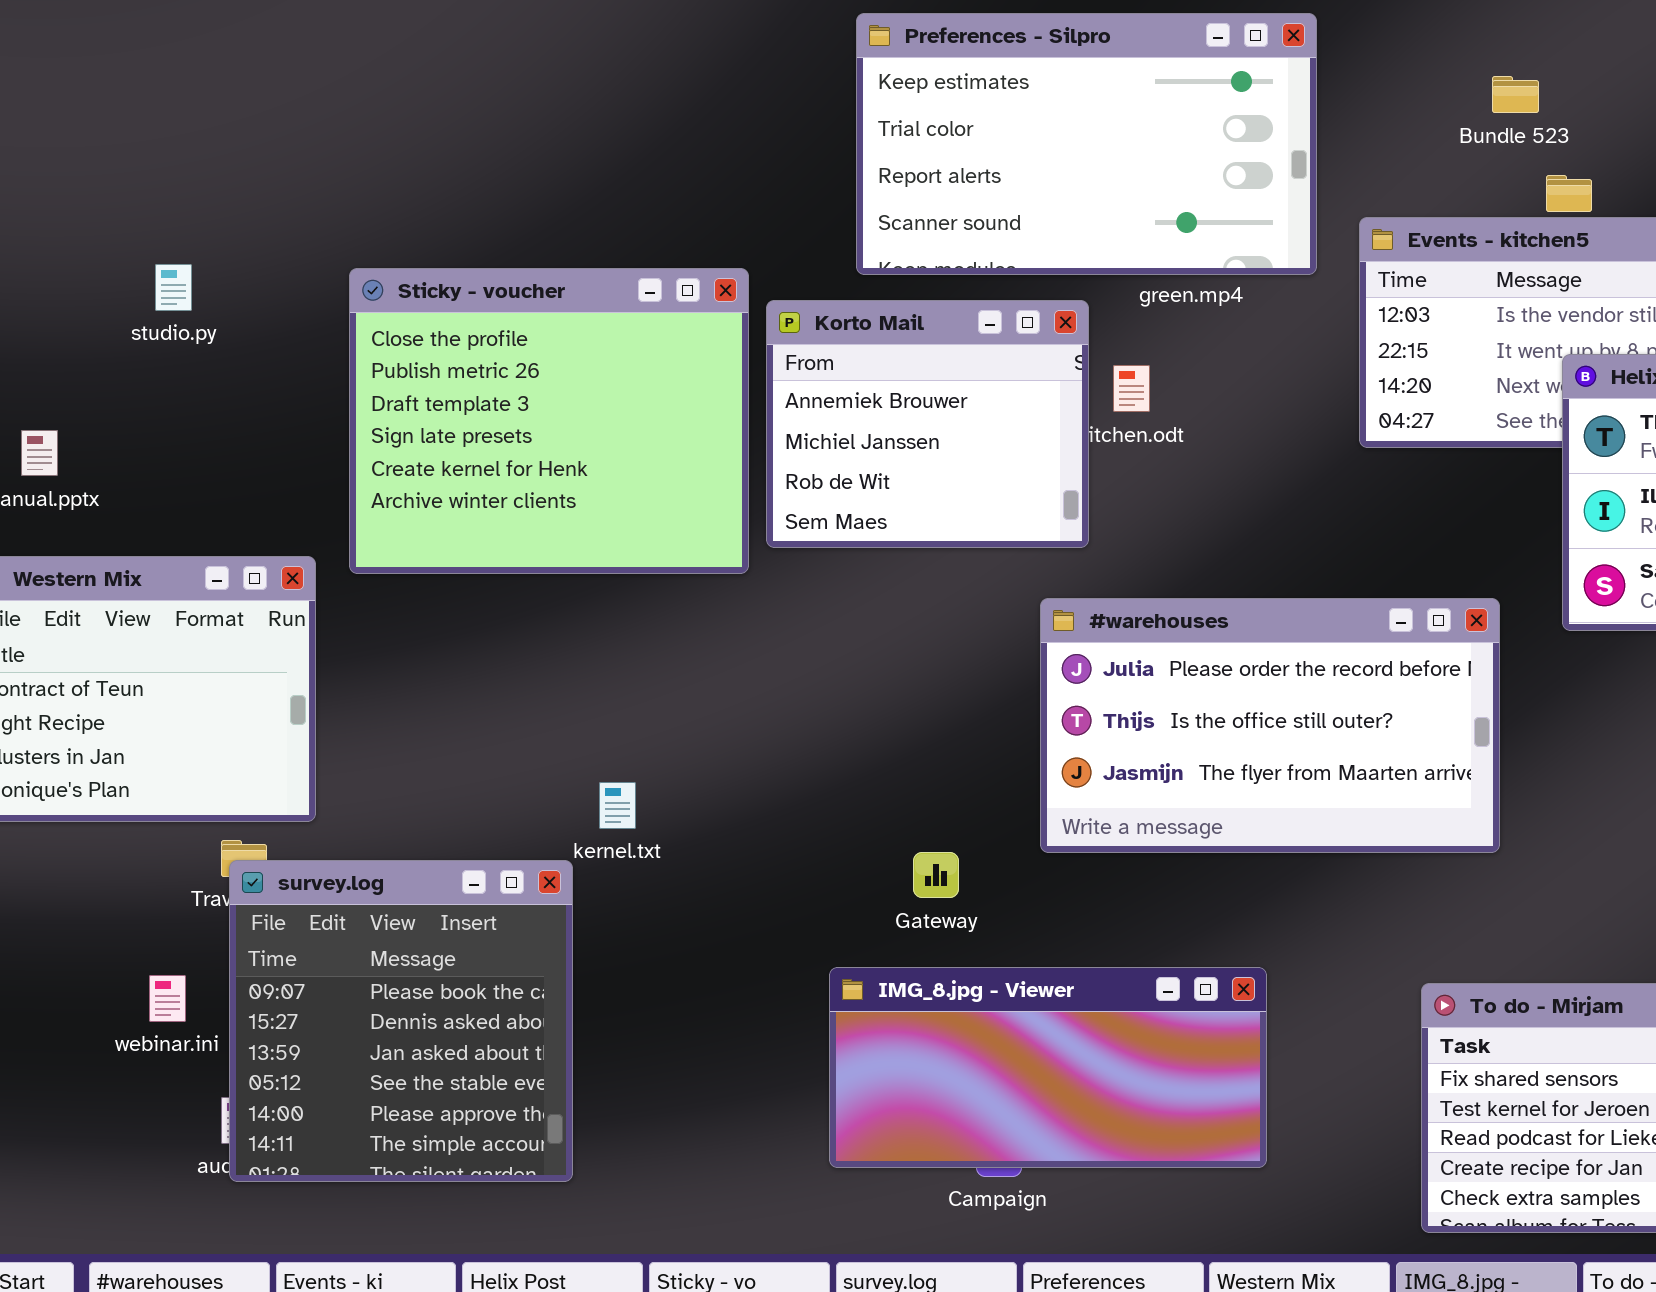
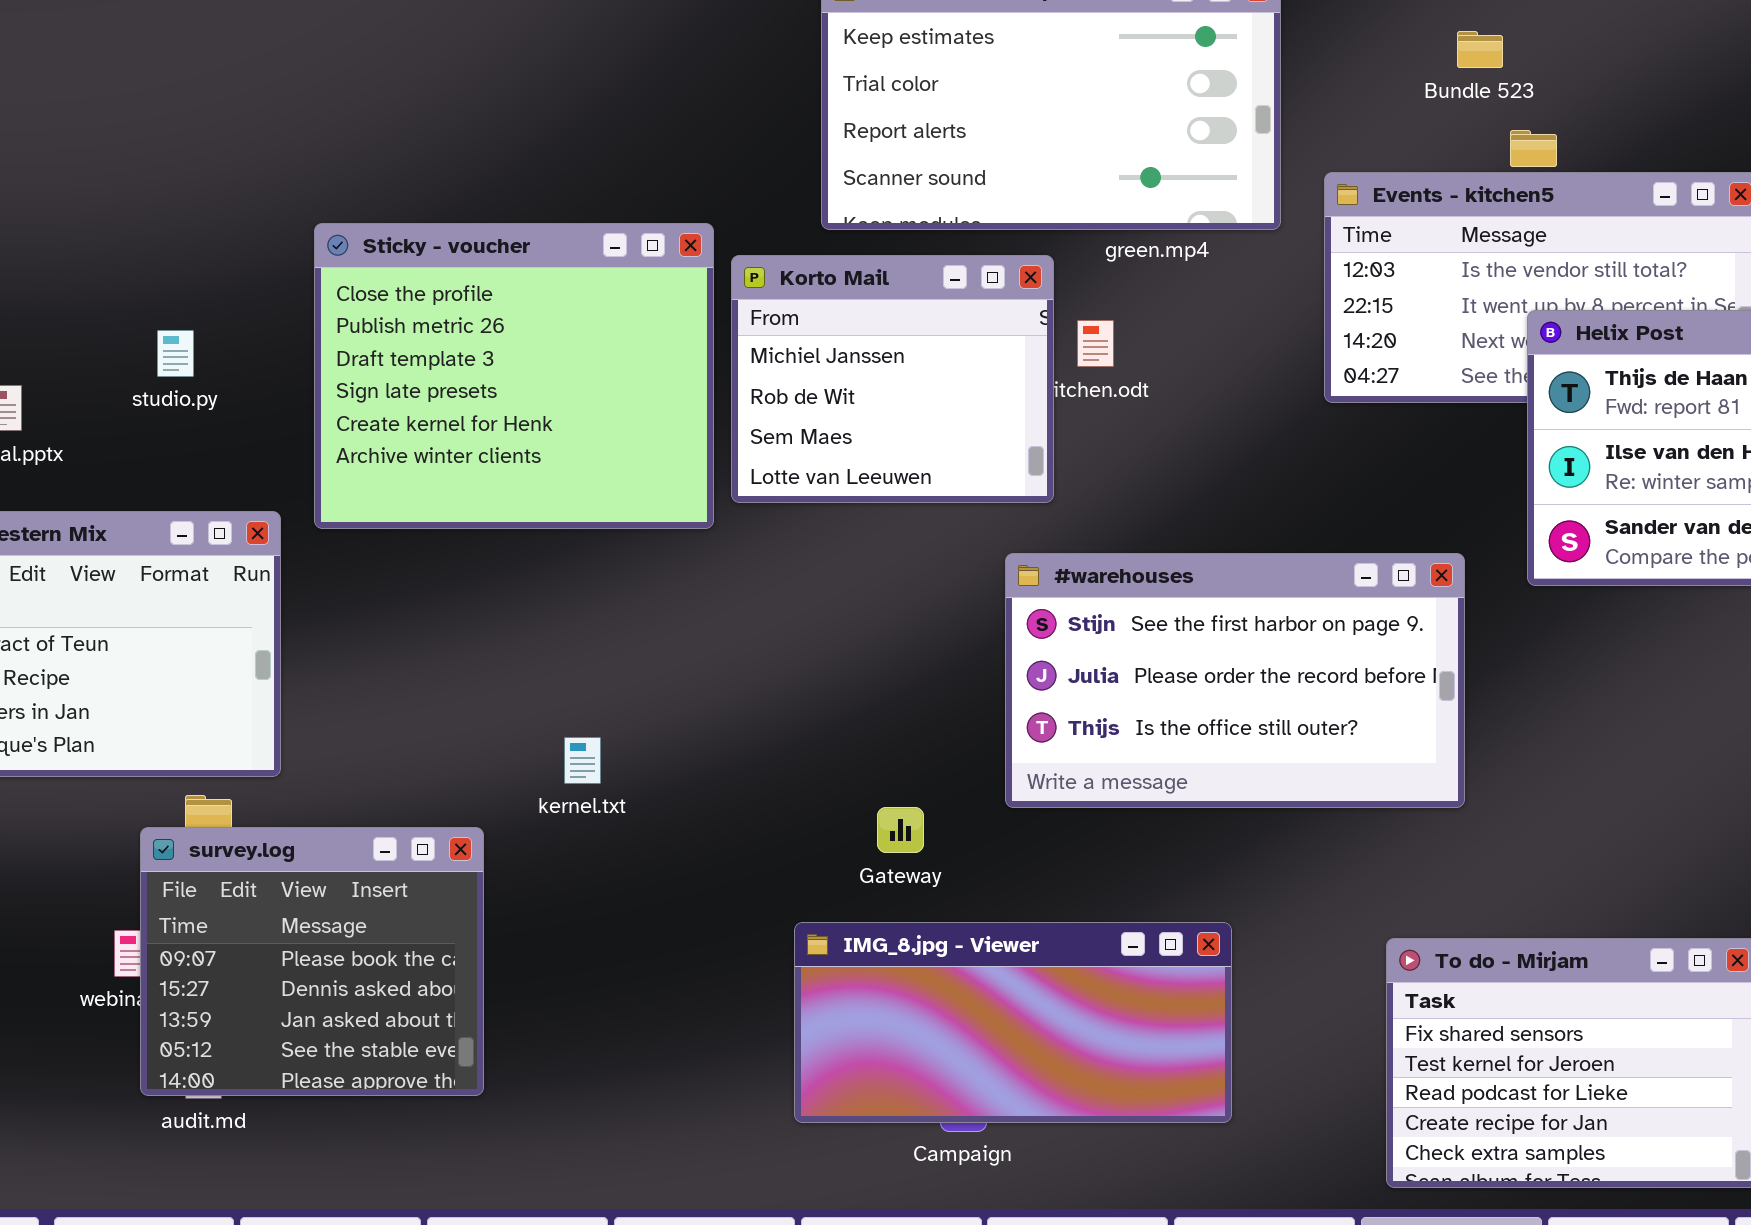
studio.py: [155,264,192,311] -> [157,330,194,377], moved
Korto Mail: [766,300,1089,548] -> [731,255,1054,503], scrolled down 1 row
#warehouses: [1040,598,1500,853] -> [1005,553,1465,808], scrolled up 1 row
survey.log: [229,860,573,1182] -> [140,827,484,1096], moved, resized

